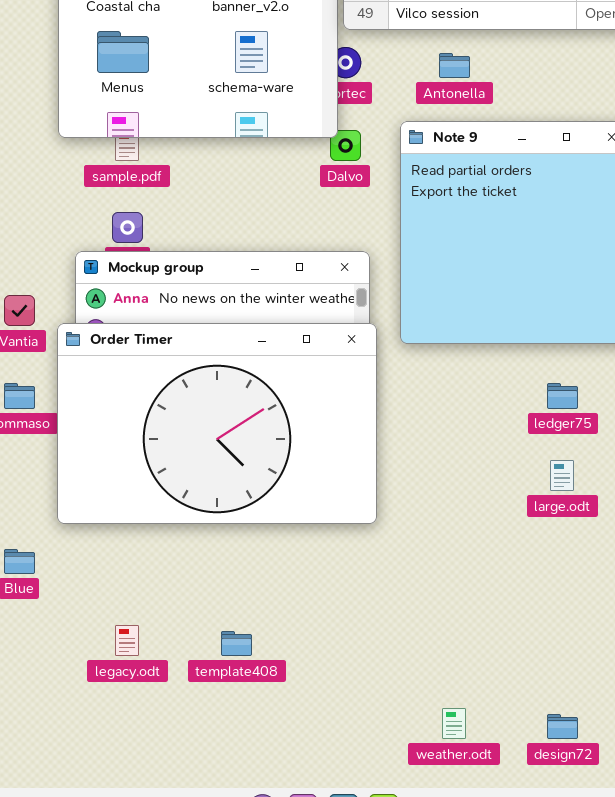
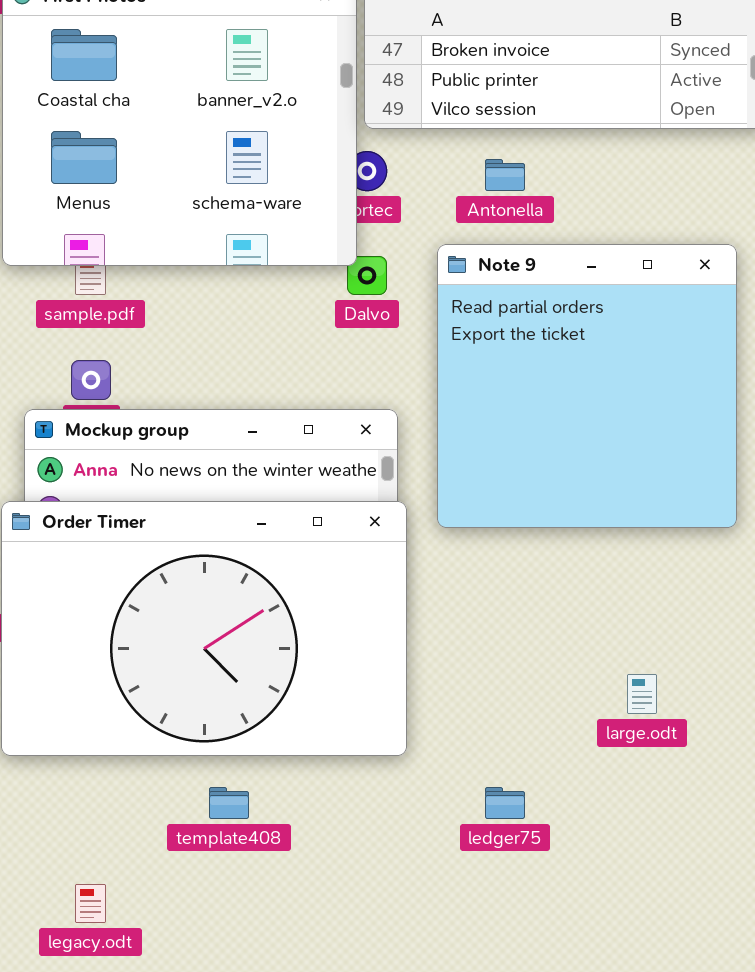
ledger75: [547,383,578,409] -> [485,787,525,819], moved
template408: [221,631,252,656] -> [209,787,249,819], moved

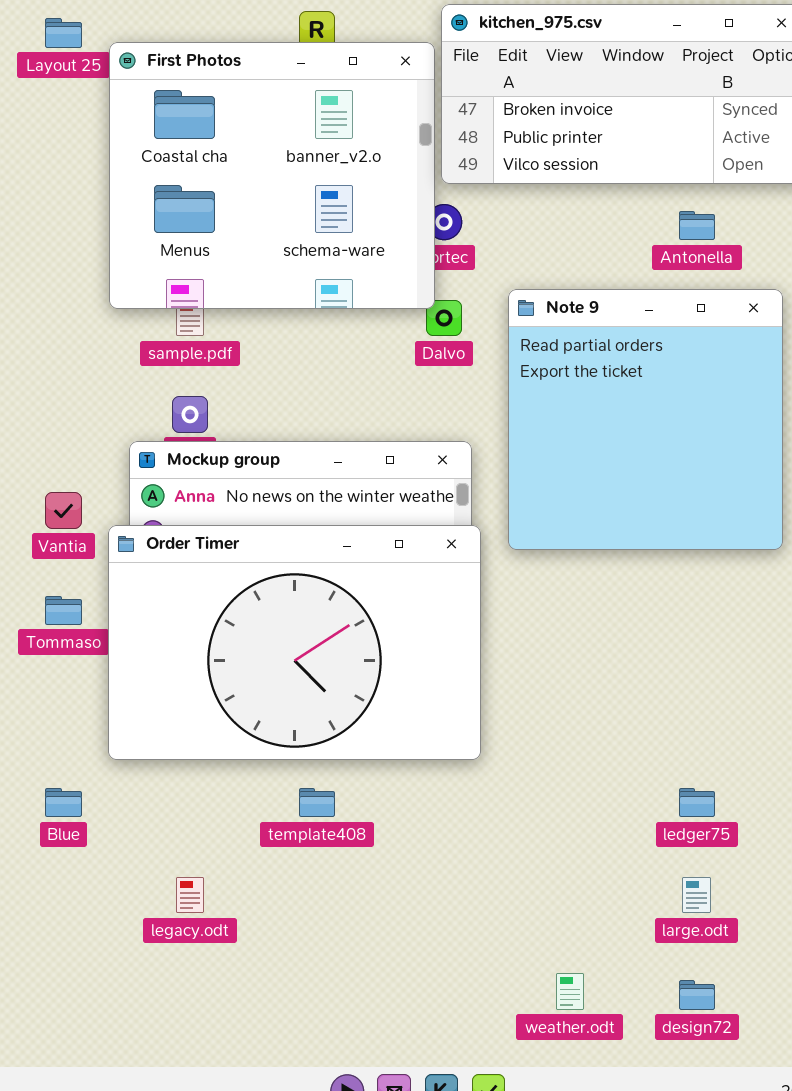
Antonella: [485,159,525,191] -> [679,211,715,240], moved
large.odt: [627,674,657,714] -> [682,877,711,913], moved
ledger75: [485,787,525,819] -> [679,788,715,817], moved

